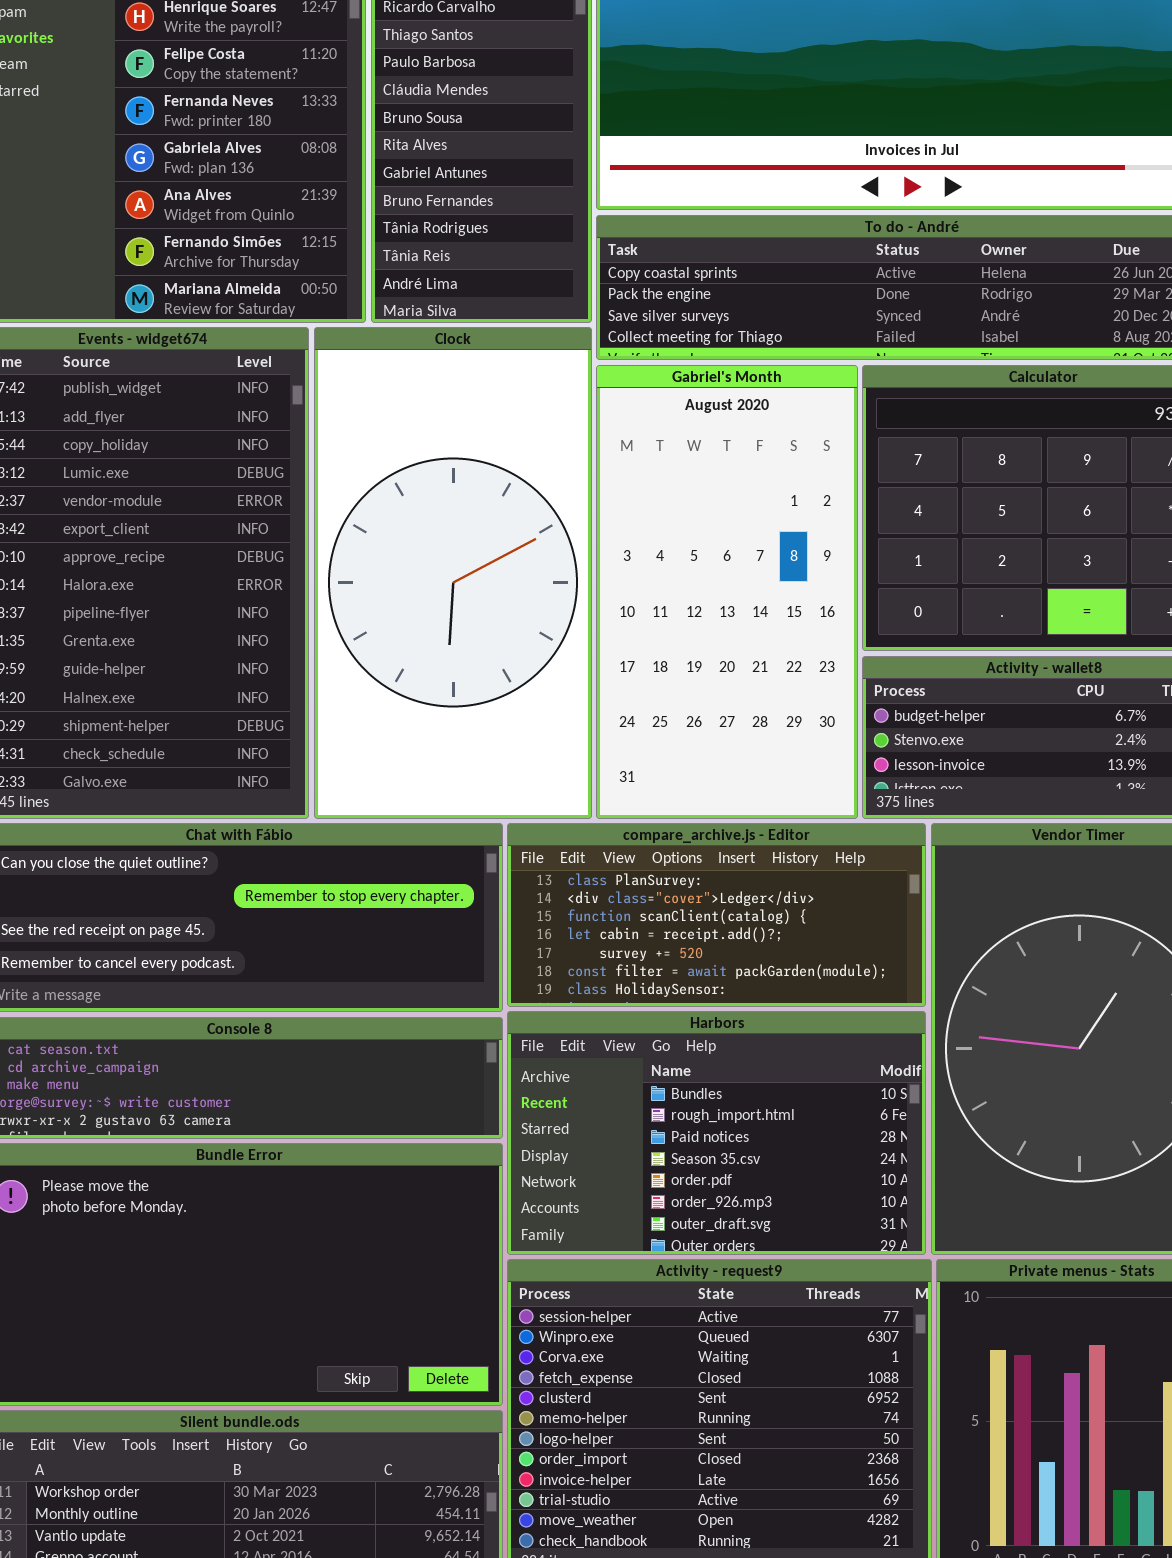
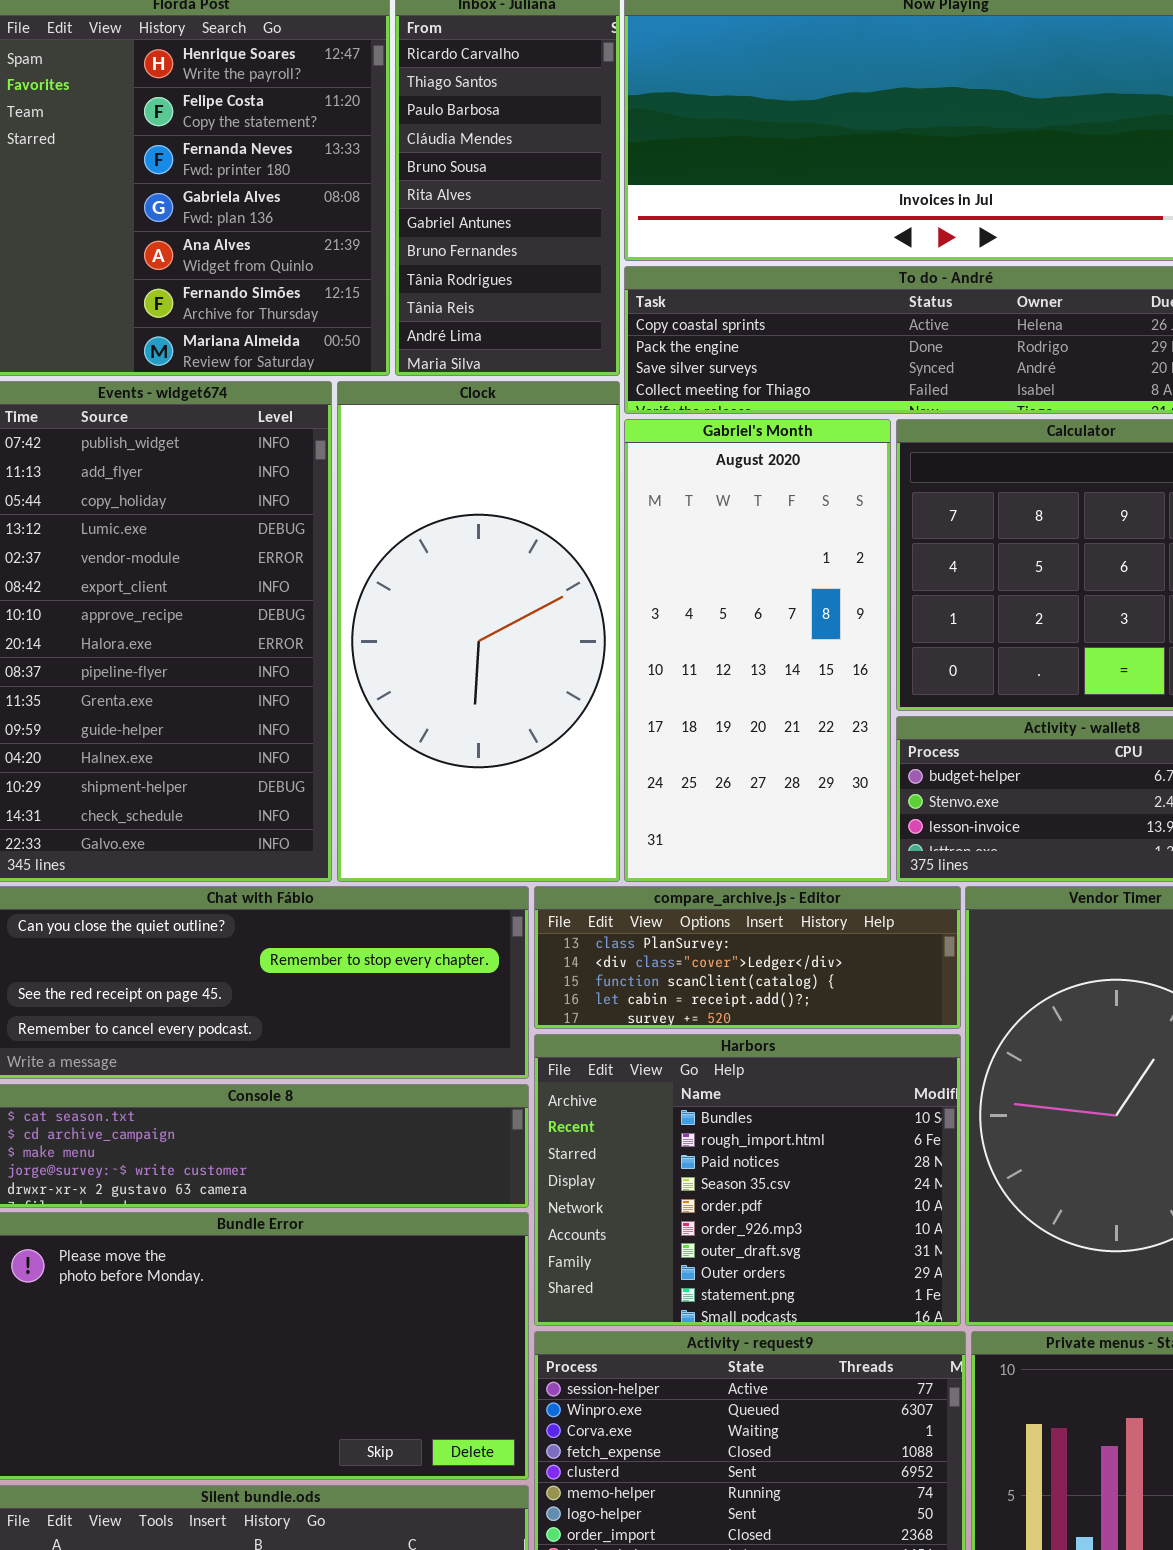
compare_archive.js - Editor: [507,823,926,1007] -> [534,886,961,1029], resized
Harbors: [507,1011,926,1255] -> [534,1034,961,1326], resized

